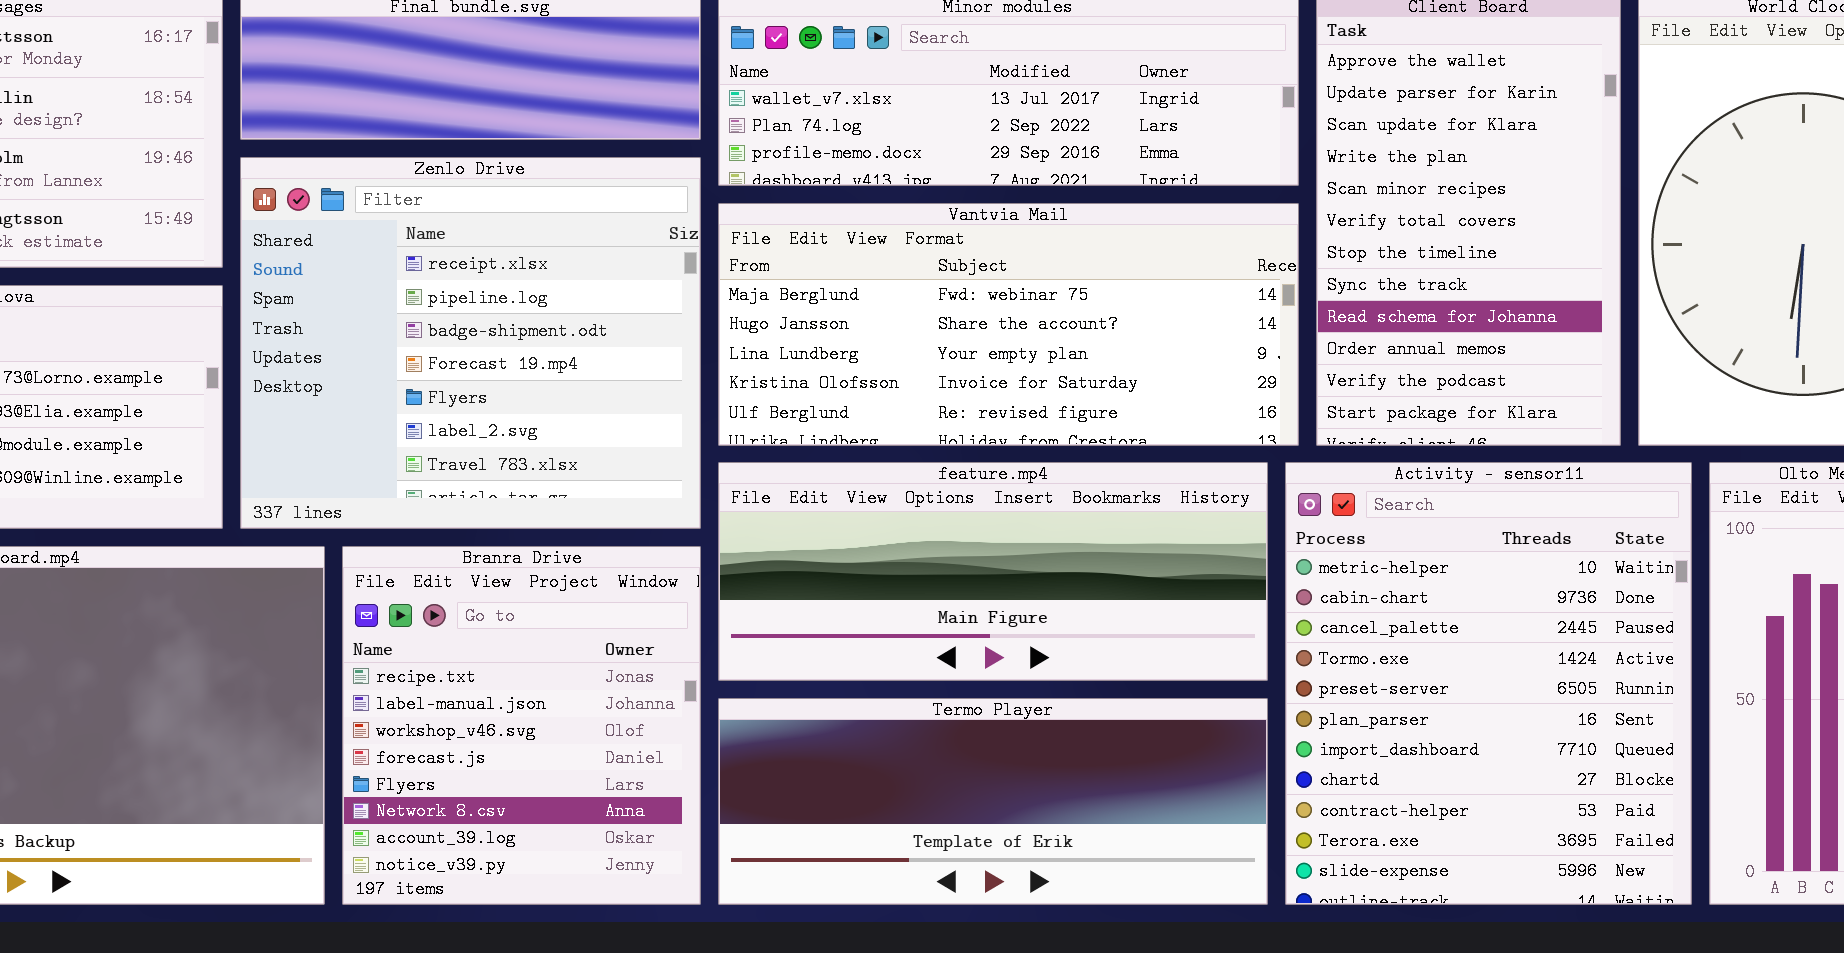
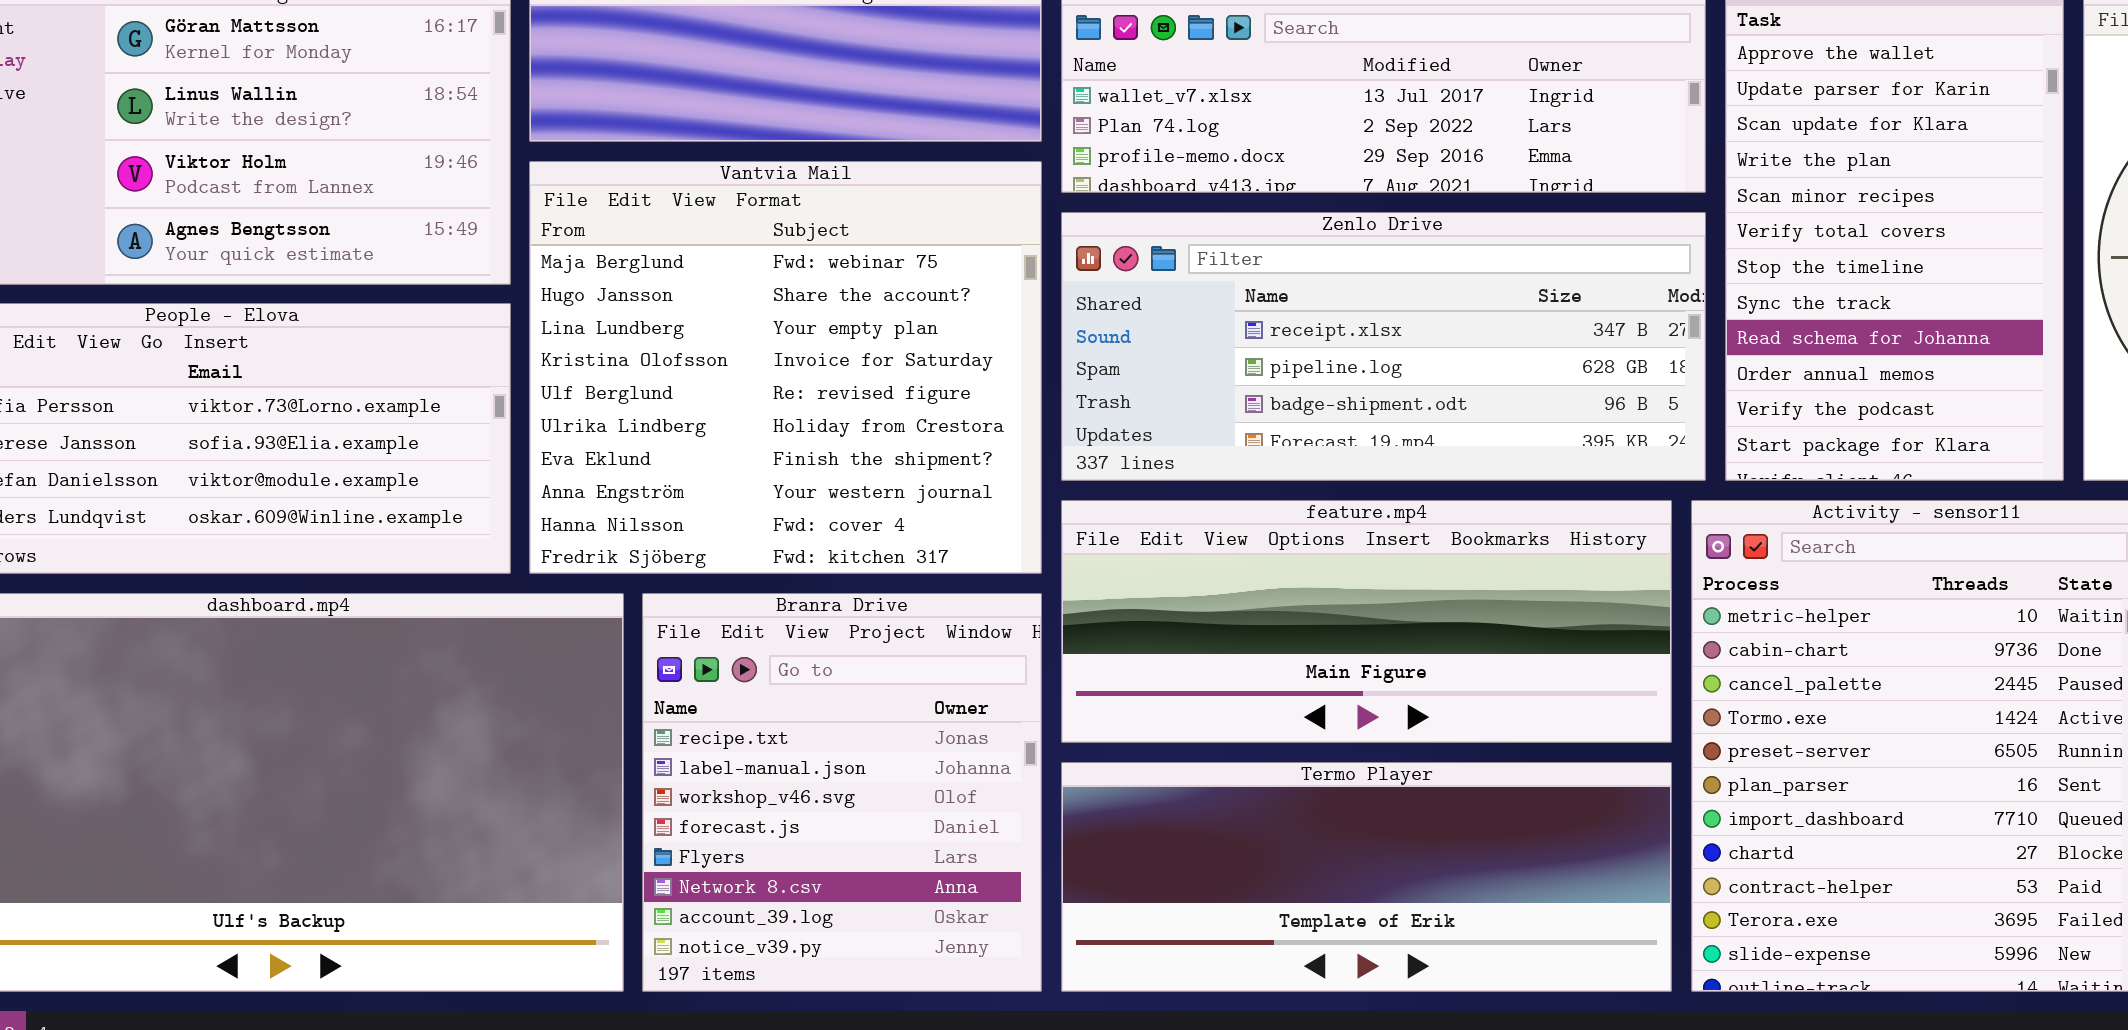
Zenlo Drive: [240,157,701,529] -> [1061,212,1706,481], moved, resized
Vantvia Mail: [718,203,1299,446] -> [529,161,1042,574], moved, resized

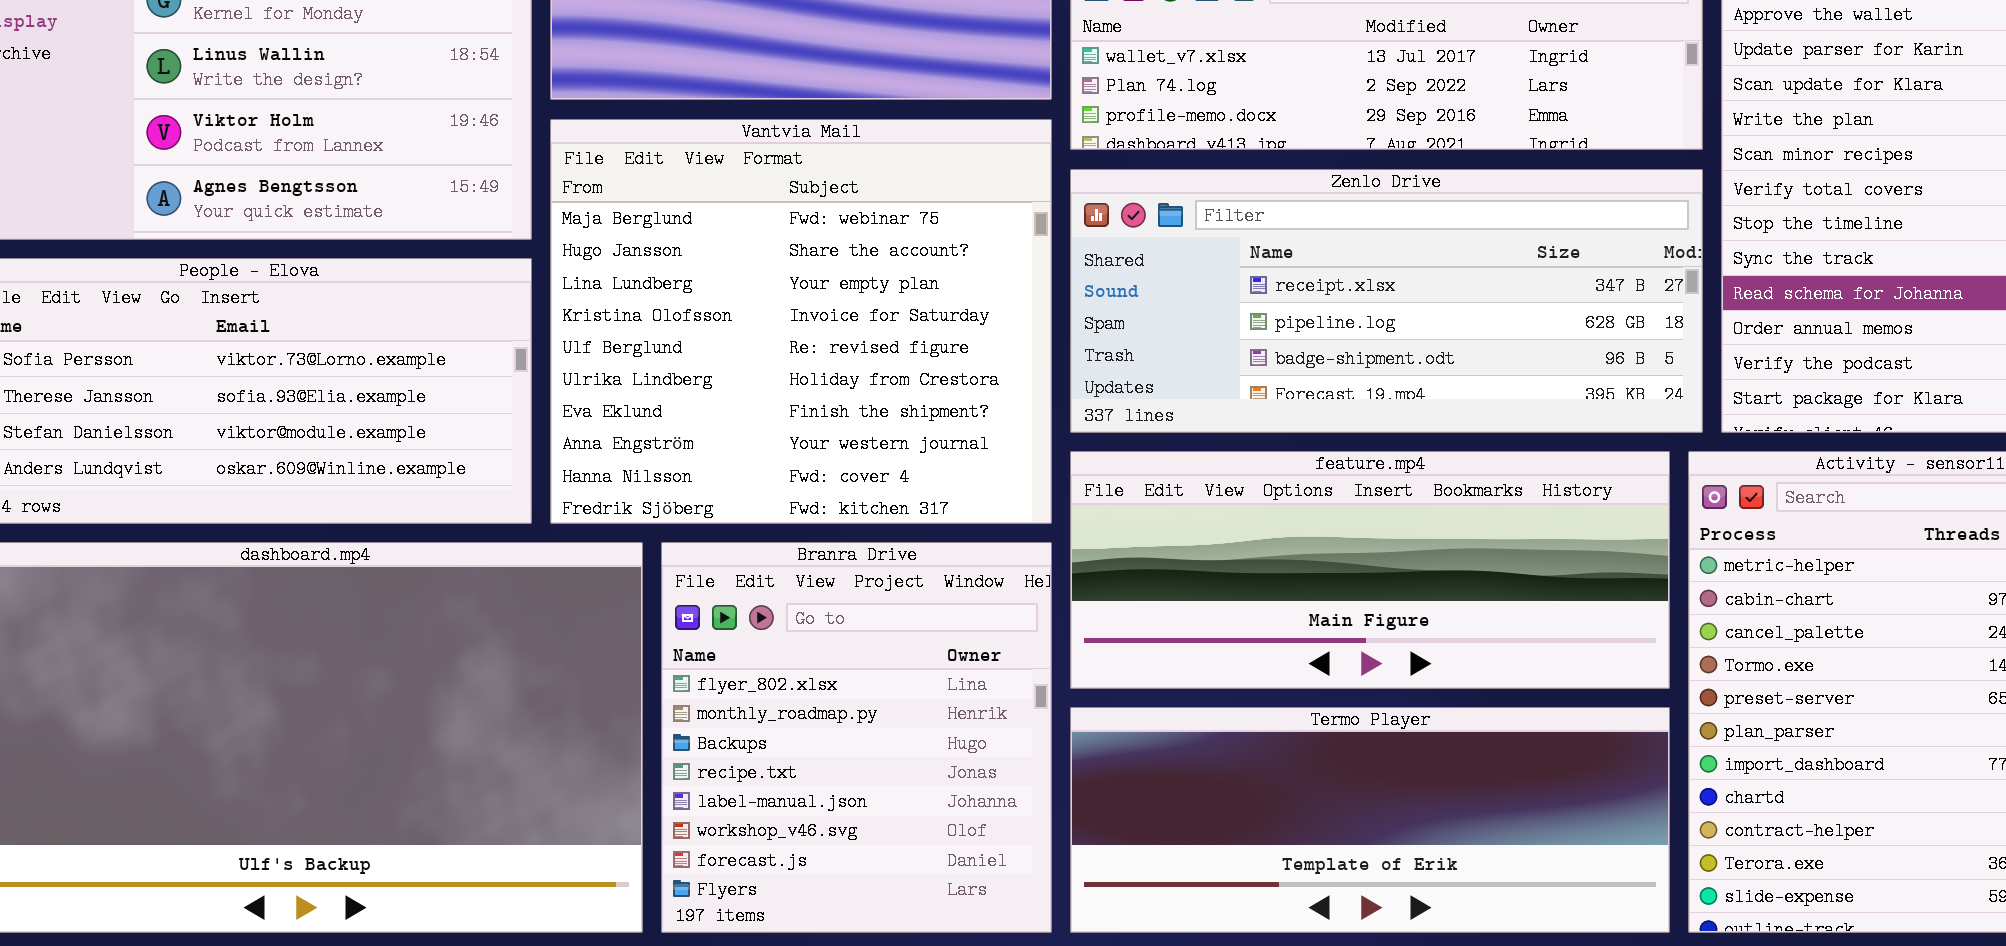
Branra Drive: [642,593,1042,992] -> [661,542,1052,933], scrolled up 3 rows

